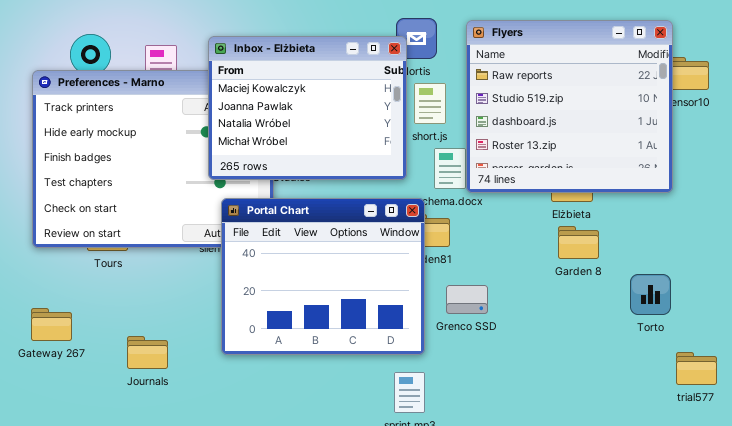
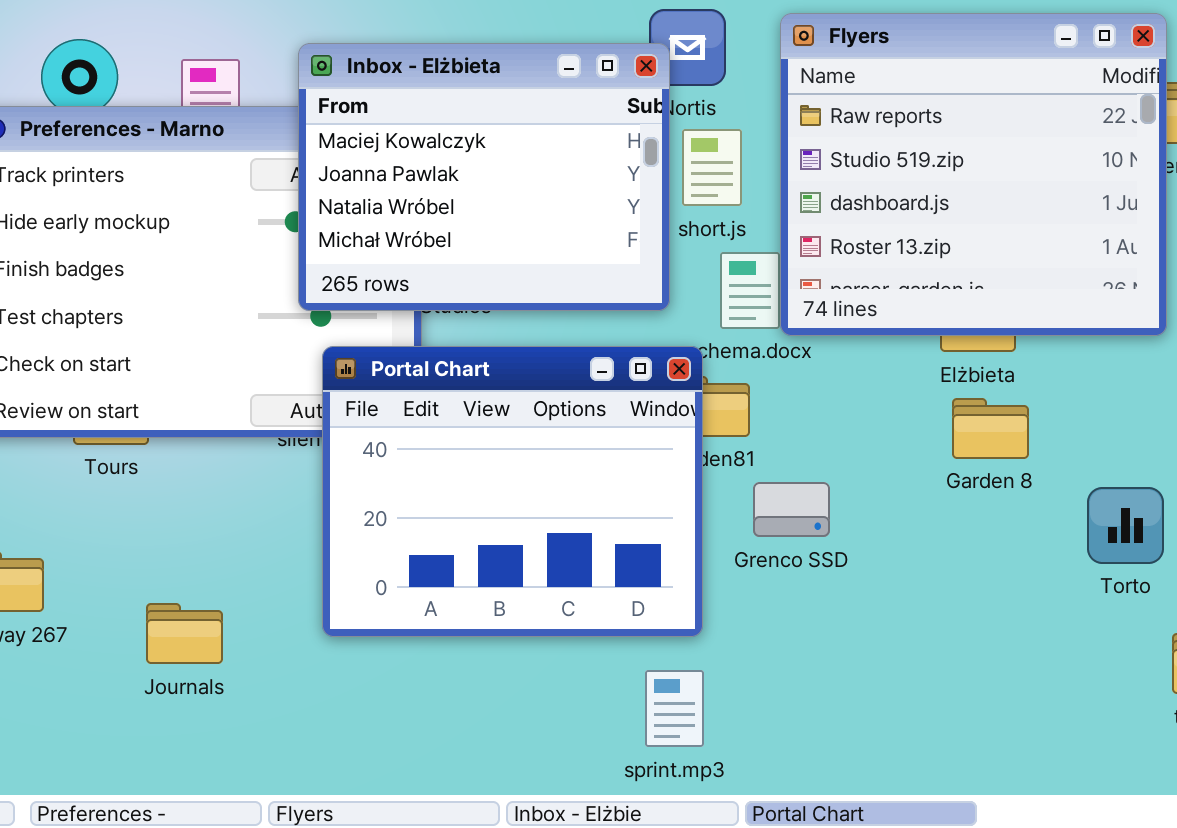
Grenco SSD: [446,285,488,314] -> [753,482,830,537], moved

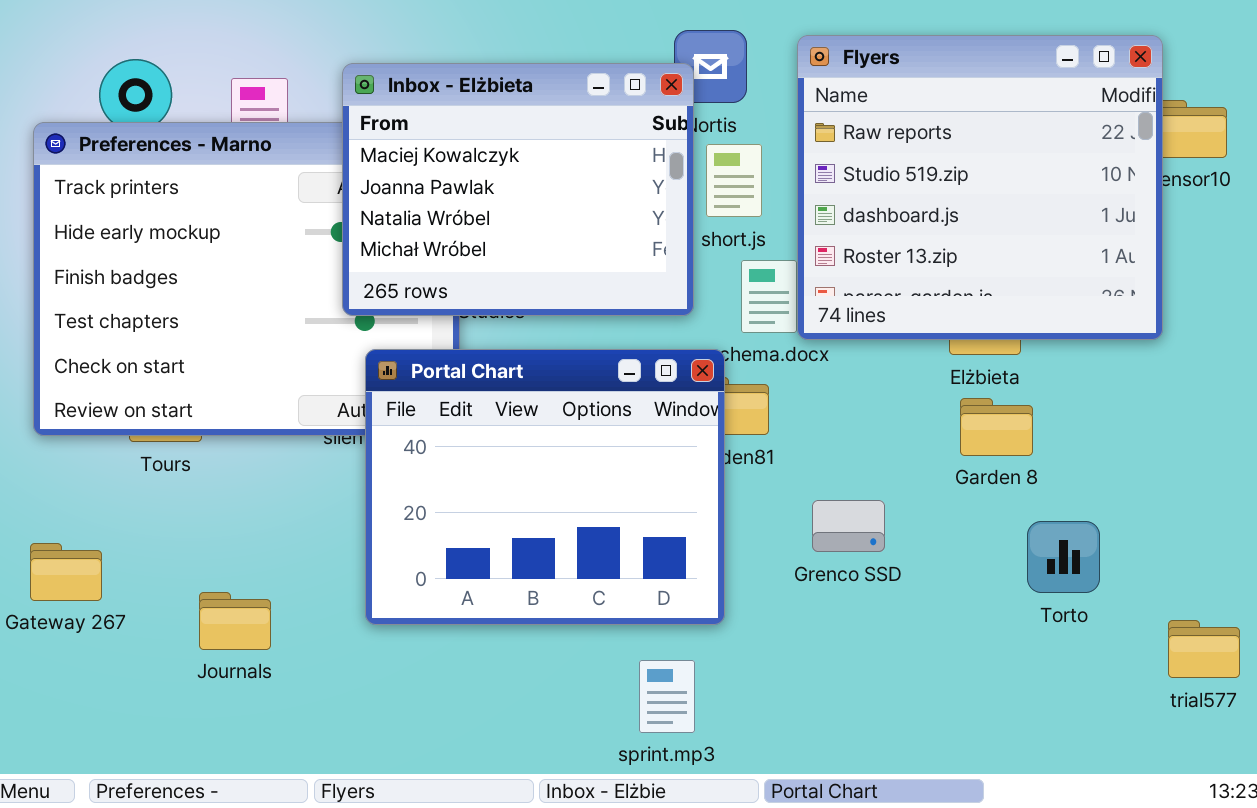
Grenco SSD: [753,482,830,537] -> [812,500,885,552], moved
Torto: [1087,487,1164,564] -> [1027,521,1100,593], moved
sprint.mp3: [645,670,704,747] -> [639,660,695,733], moved

